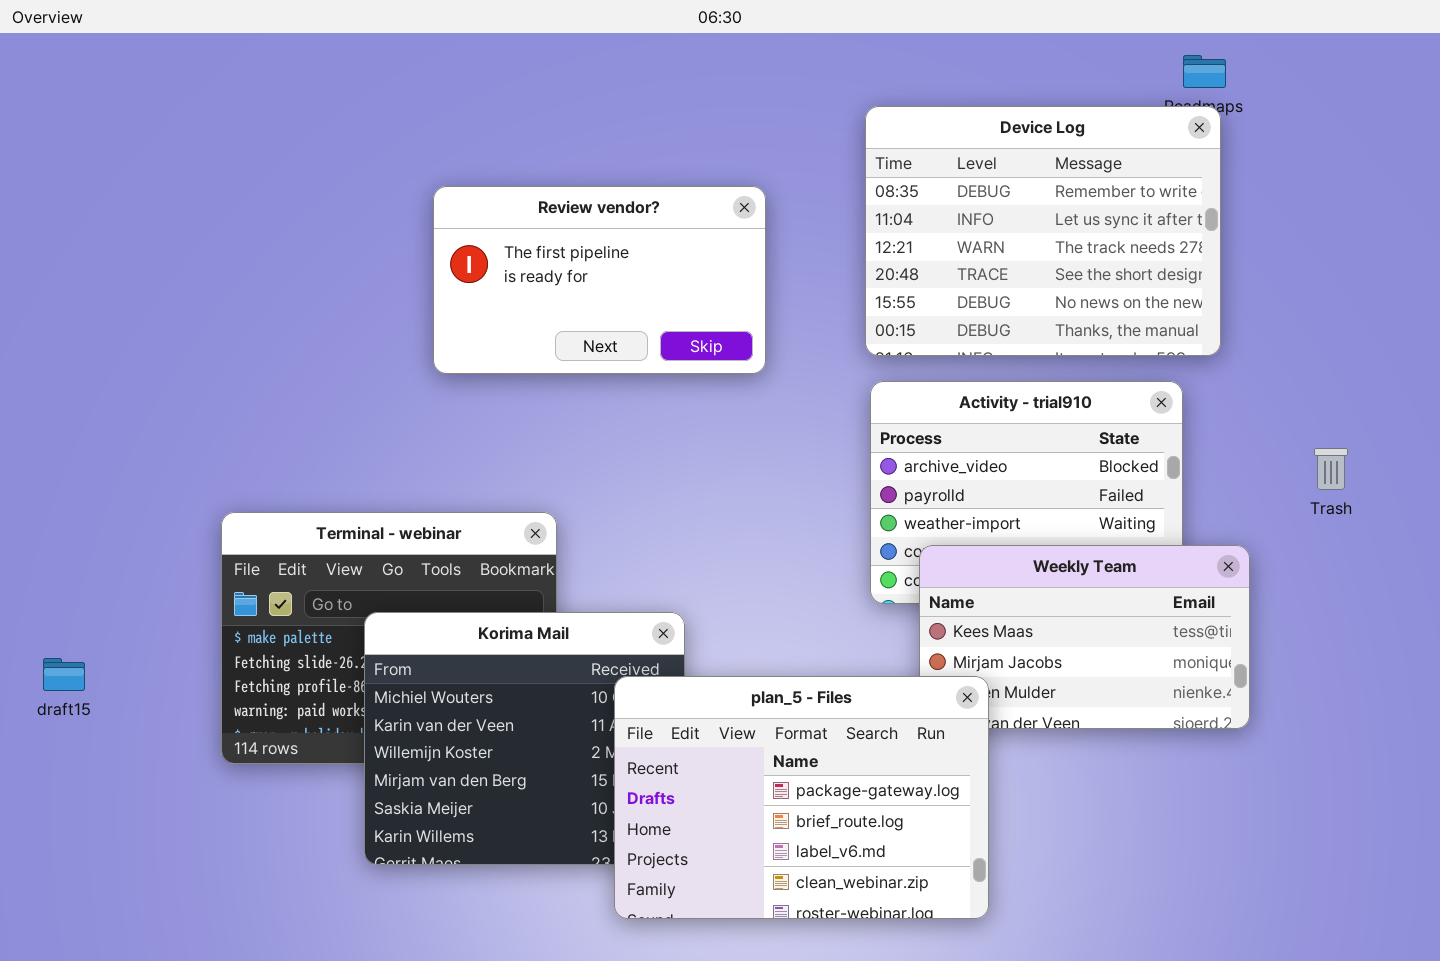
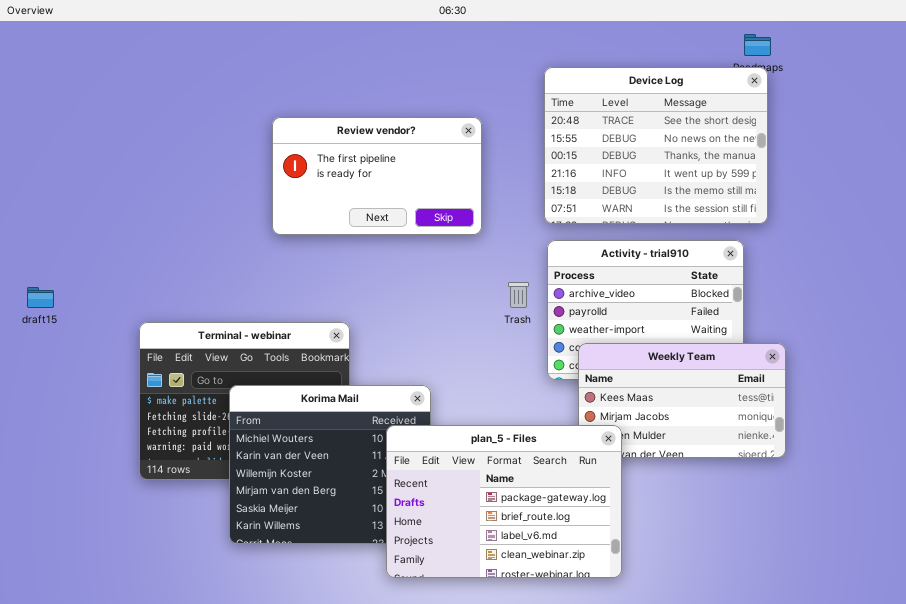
Device Log: [865,106,1221,356] -> [544,67,768,224], scrolled down 3 rows
Trash: [1314,448,1348,490] -> [508,282,529,308], moved
draft15: [43,658,85,691] -> [27,287,54,308], moved

